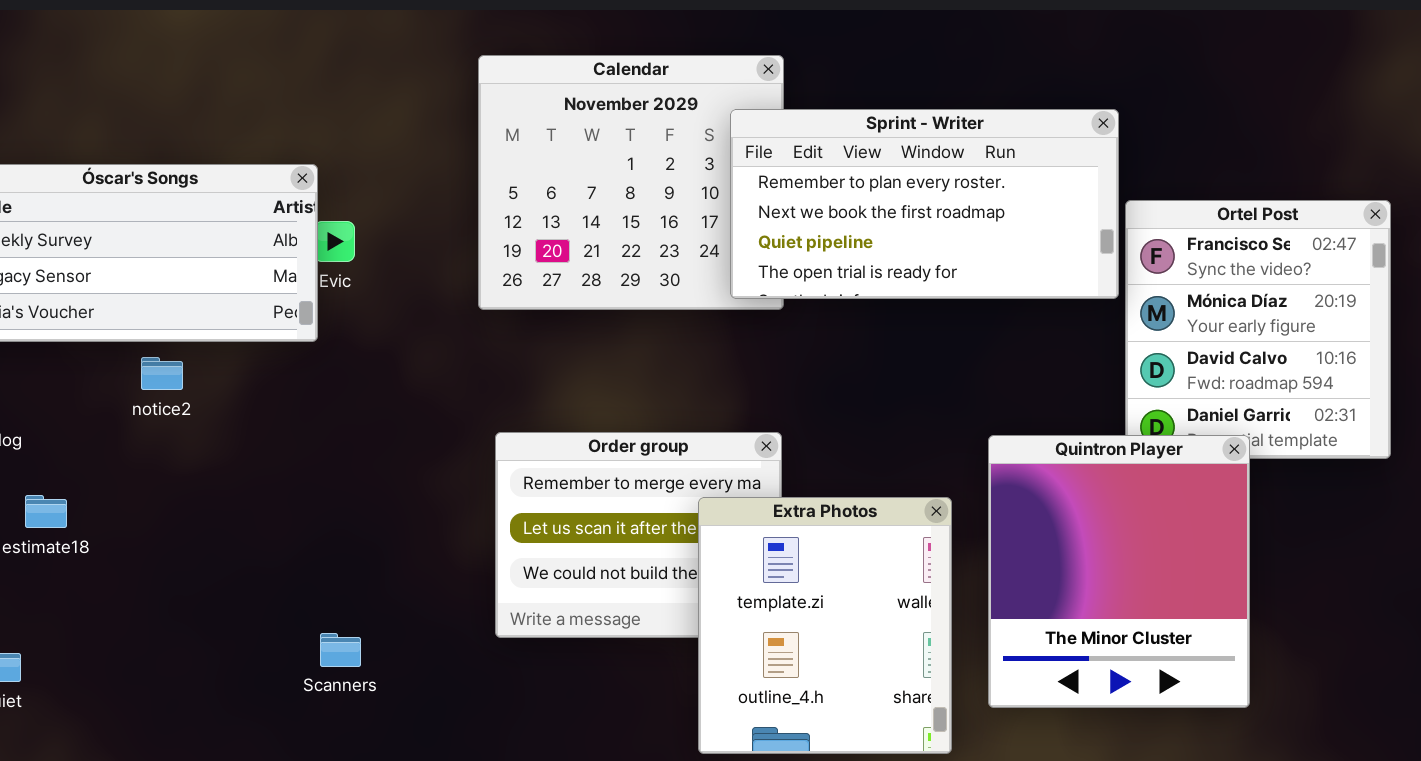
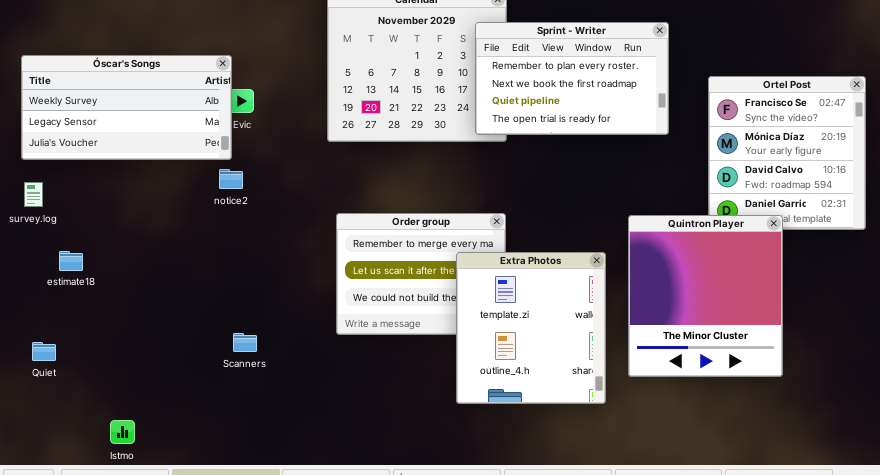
Sprint - Writer: [730,109,1119,299] -> [475,22,669,135], resized
notice2: [141,357,183,390] -> [219,169,243,189], moved

